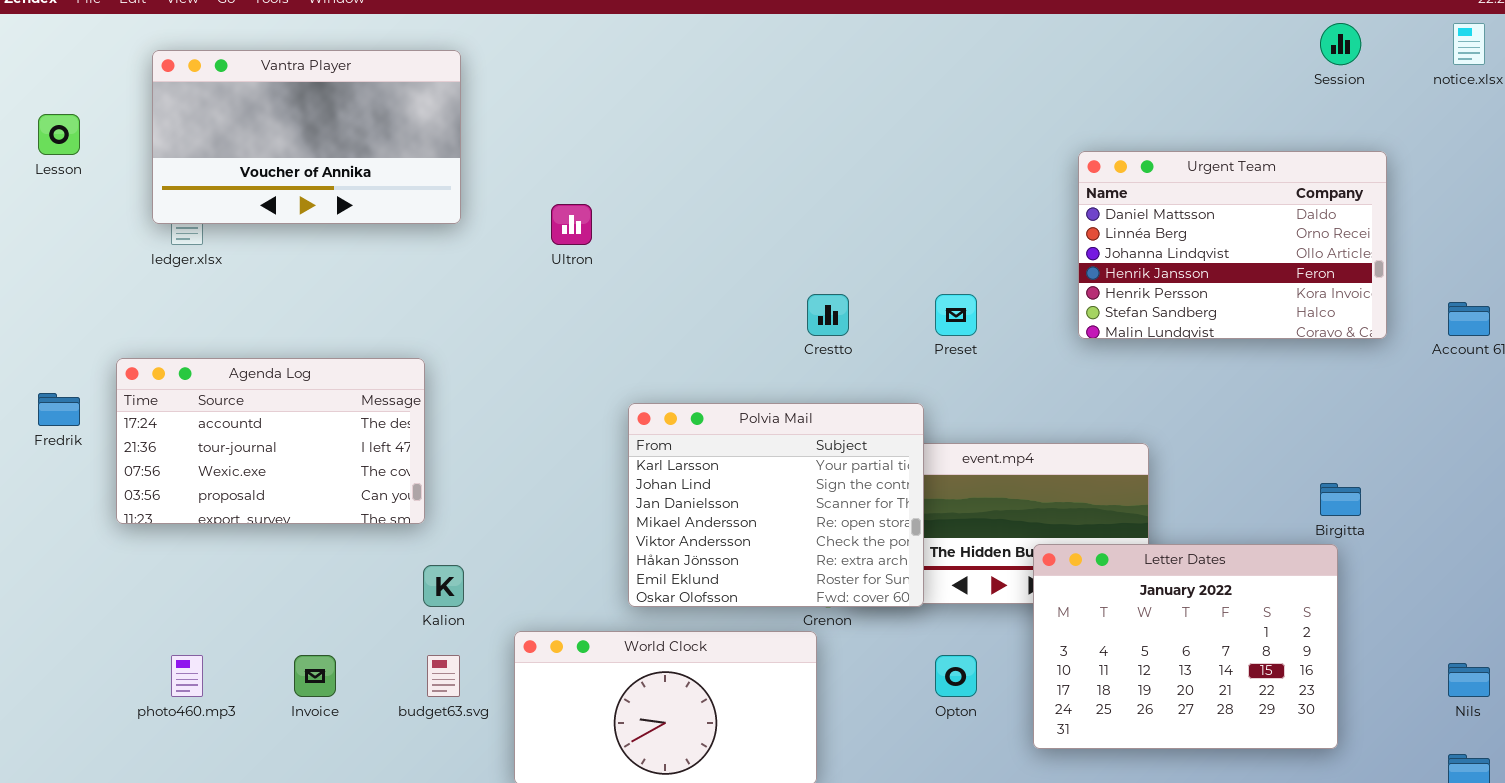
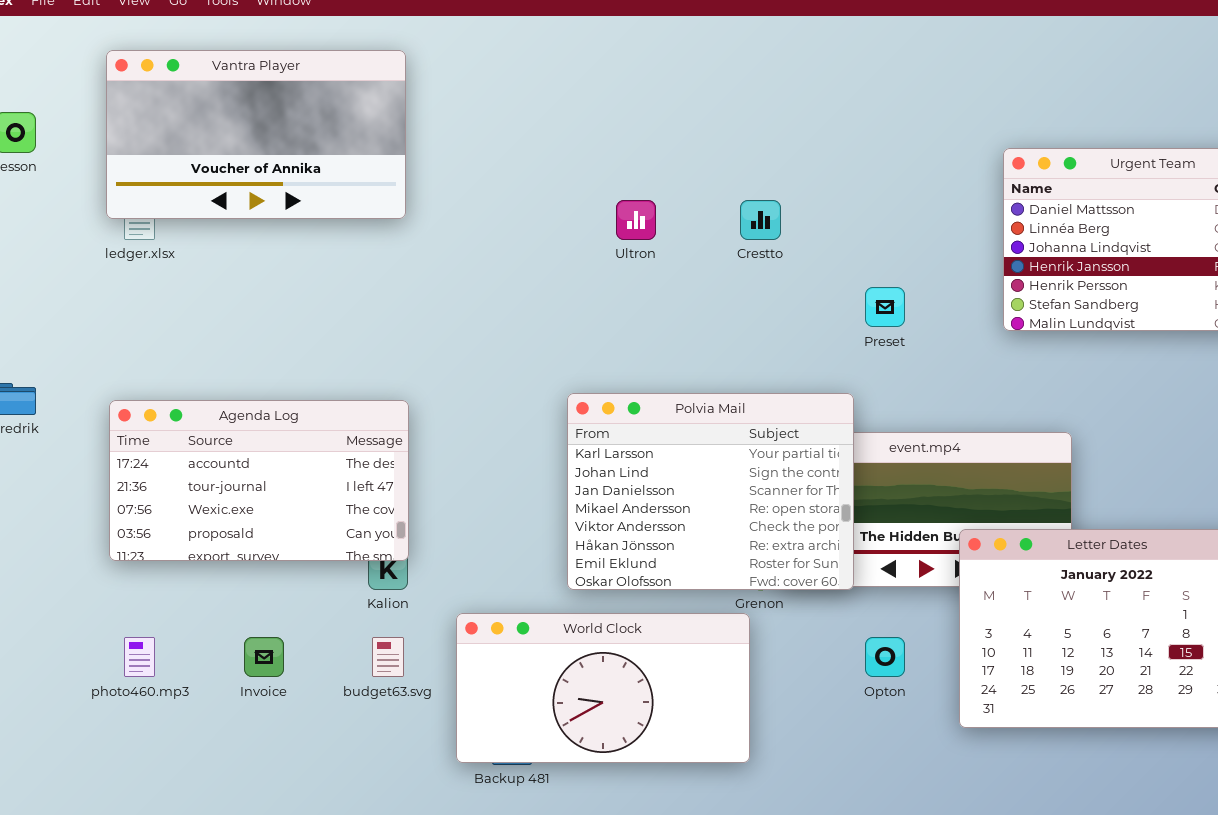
Ultron: [551,204,592,245] -> [616,200,656,240], moved
Crestto: [807,294,849,336] -> [740,200,781,240], moved
Agenda Log: [116,358,425,524] -> [109,400,409,561], moved

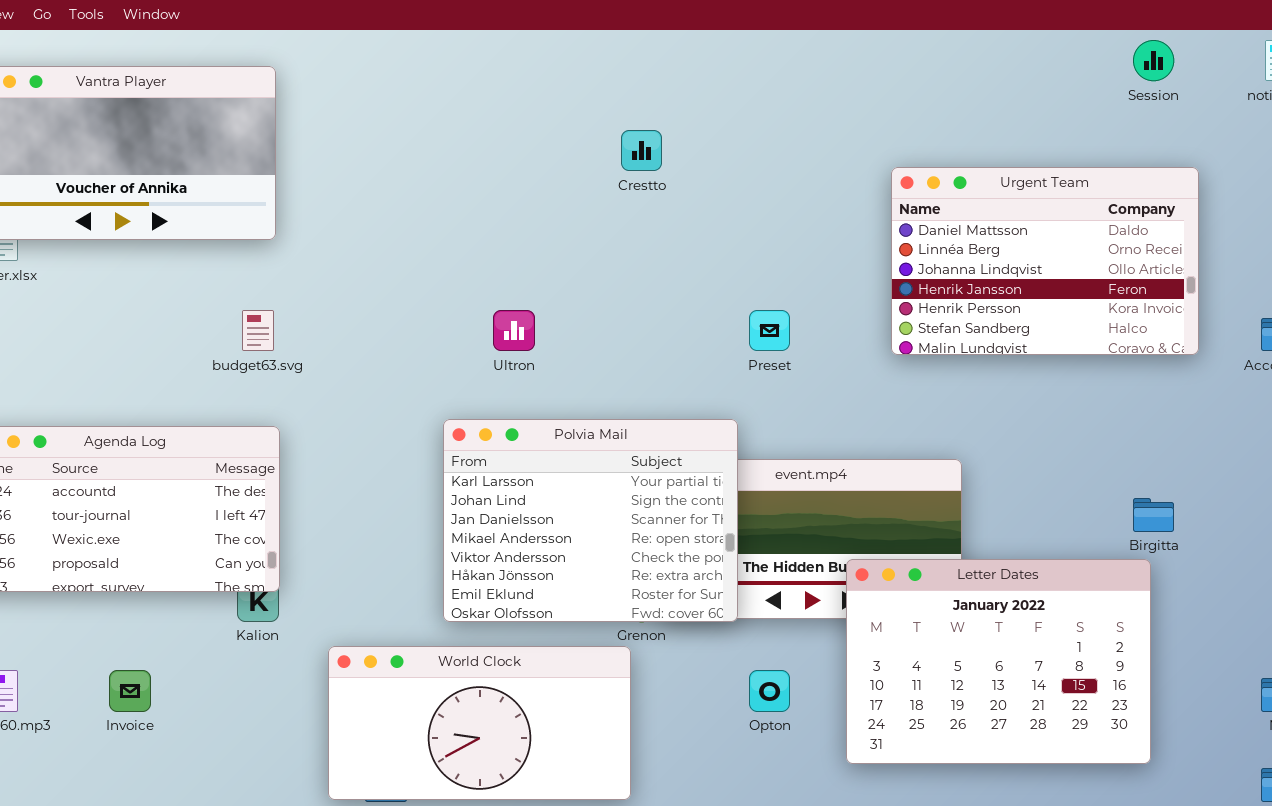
Ultron: [616,200,656,240] -> [493,310,535,351], moved
Crestto: [740,200,781,240] -> [621,130,662,171], moved
budget63.svg: [372,637,404,677] -> [242,310,274,351], moved

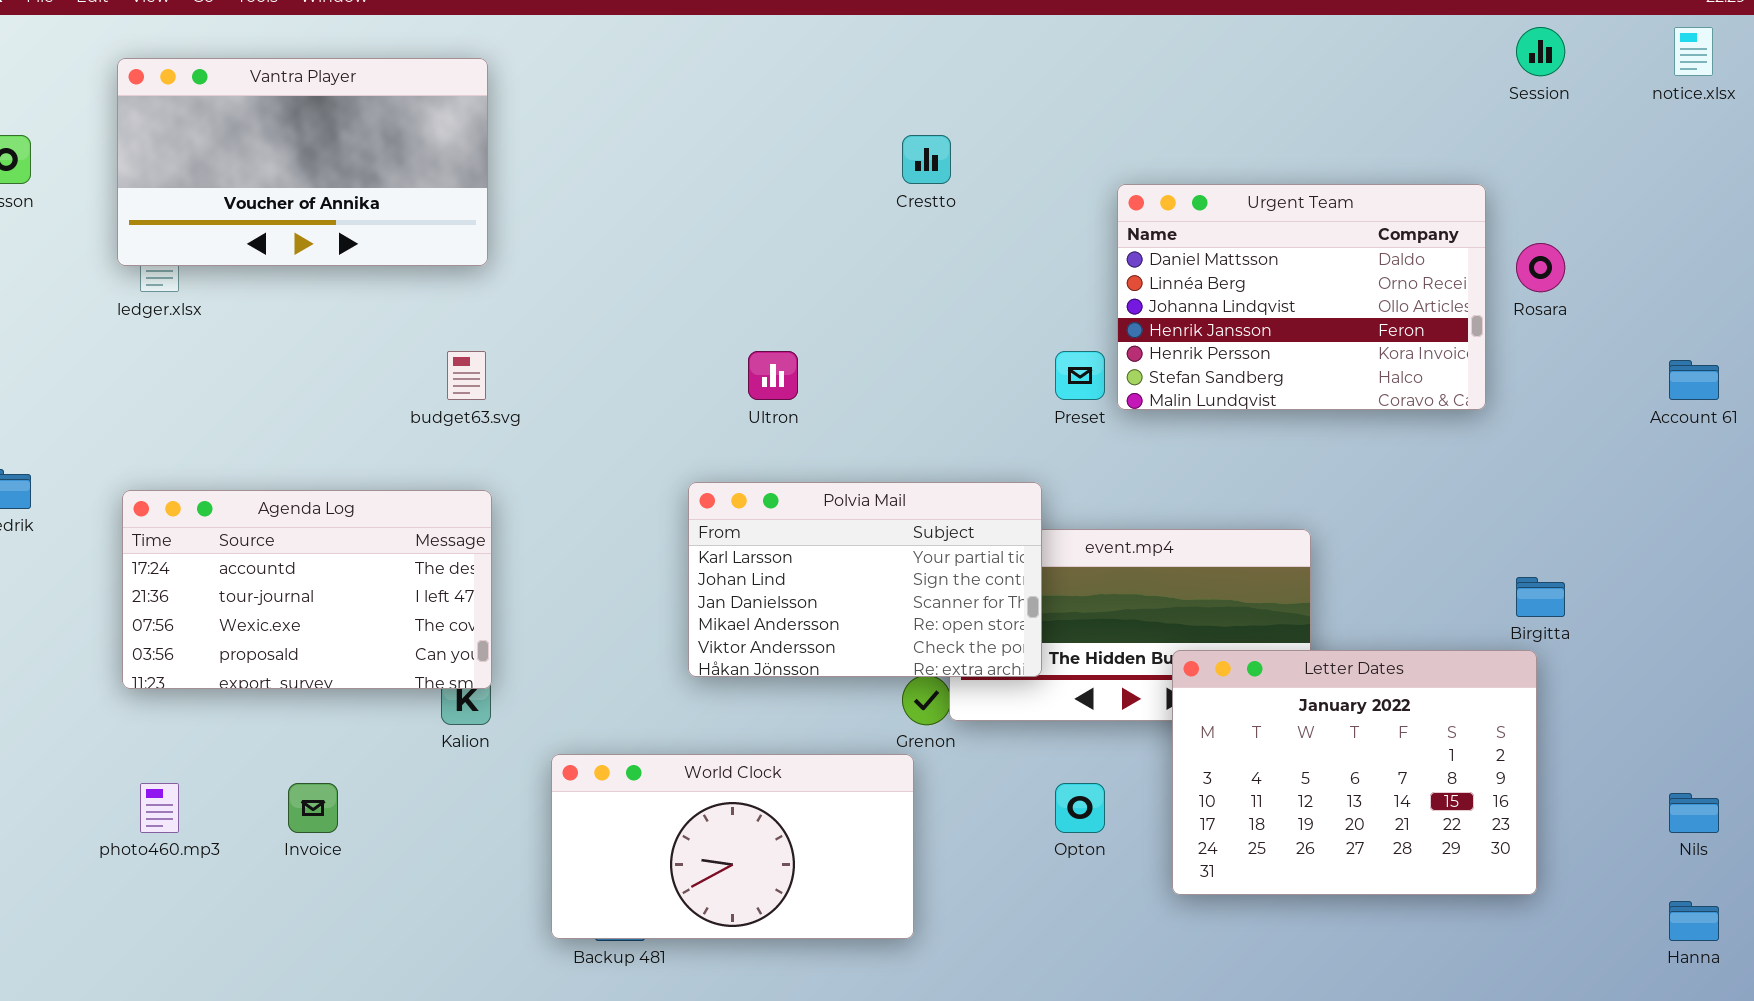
Urgent Team: [891,167,1199,355] -> [1117,184,1486,410], moved
Polvia Mail: [443,419,738,622] -> [688,482,1042,677], resized

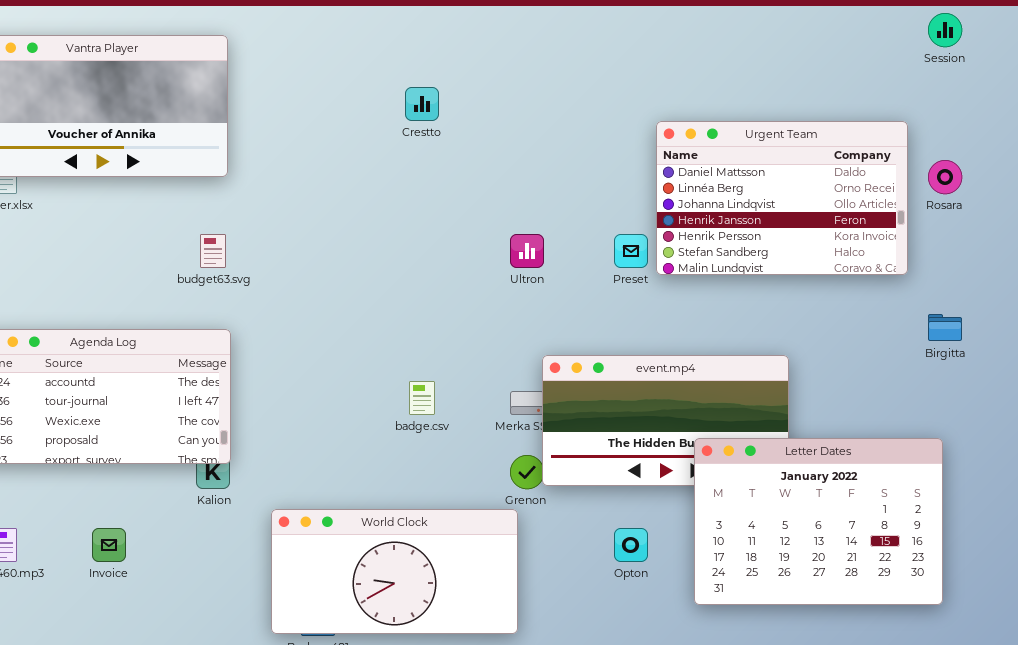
Crestto: [902,135,951,184] -> [405,87,439,121], moved
Ultron: [748,351,798,400] -> [510,234,544,268], moved
Polvia Mail: [688,482,1042,677] -> none, closed
Birgitta: [1516,577,1565,617] -> [928,314,962,341], moved

